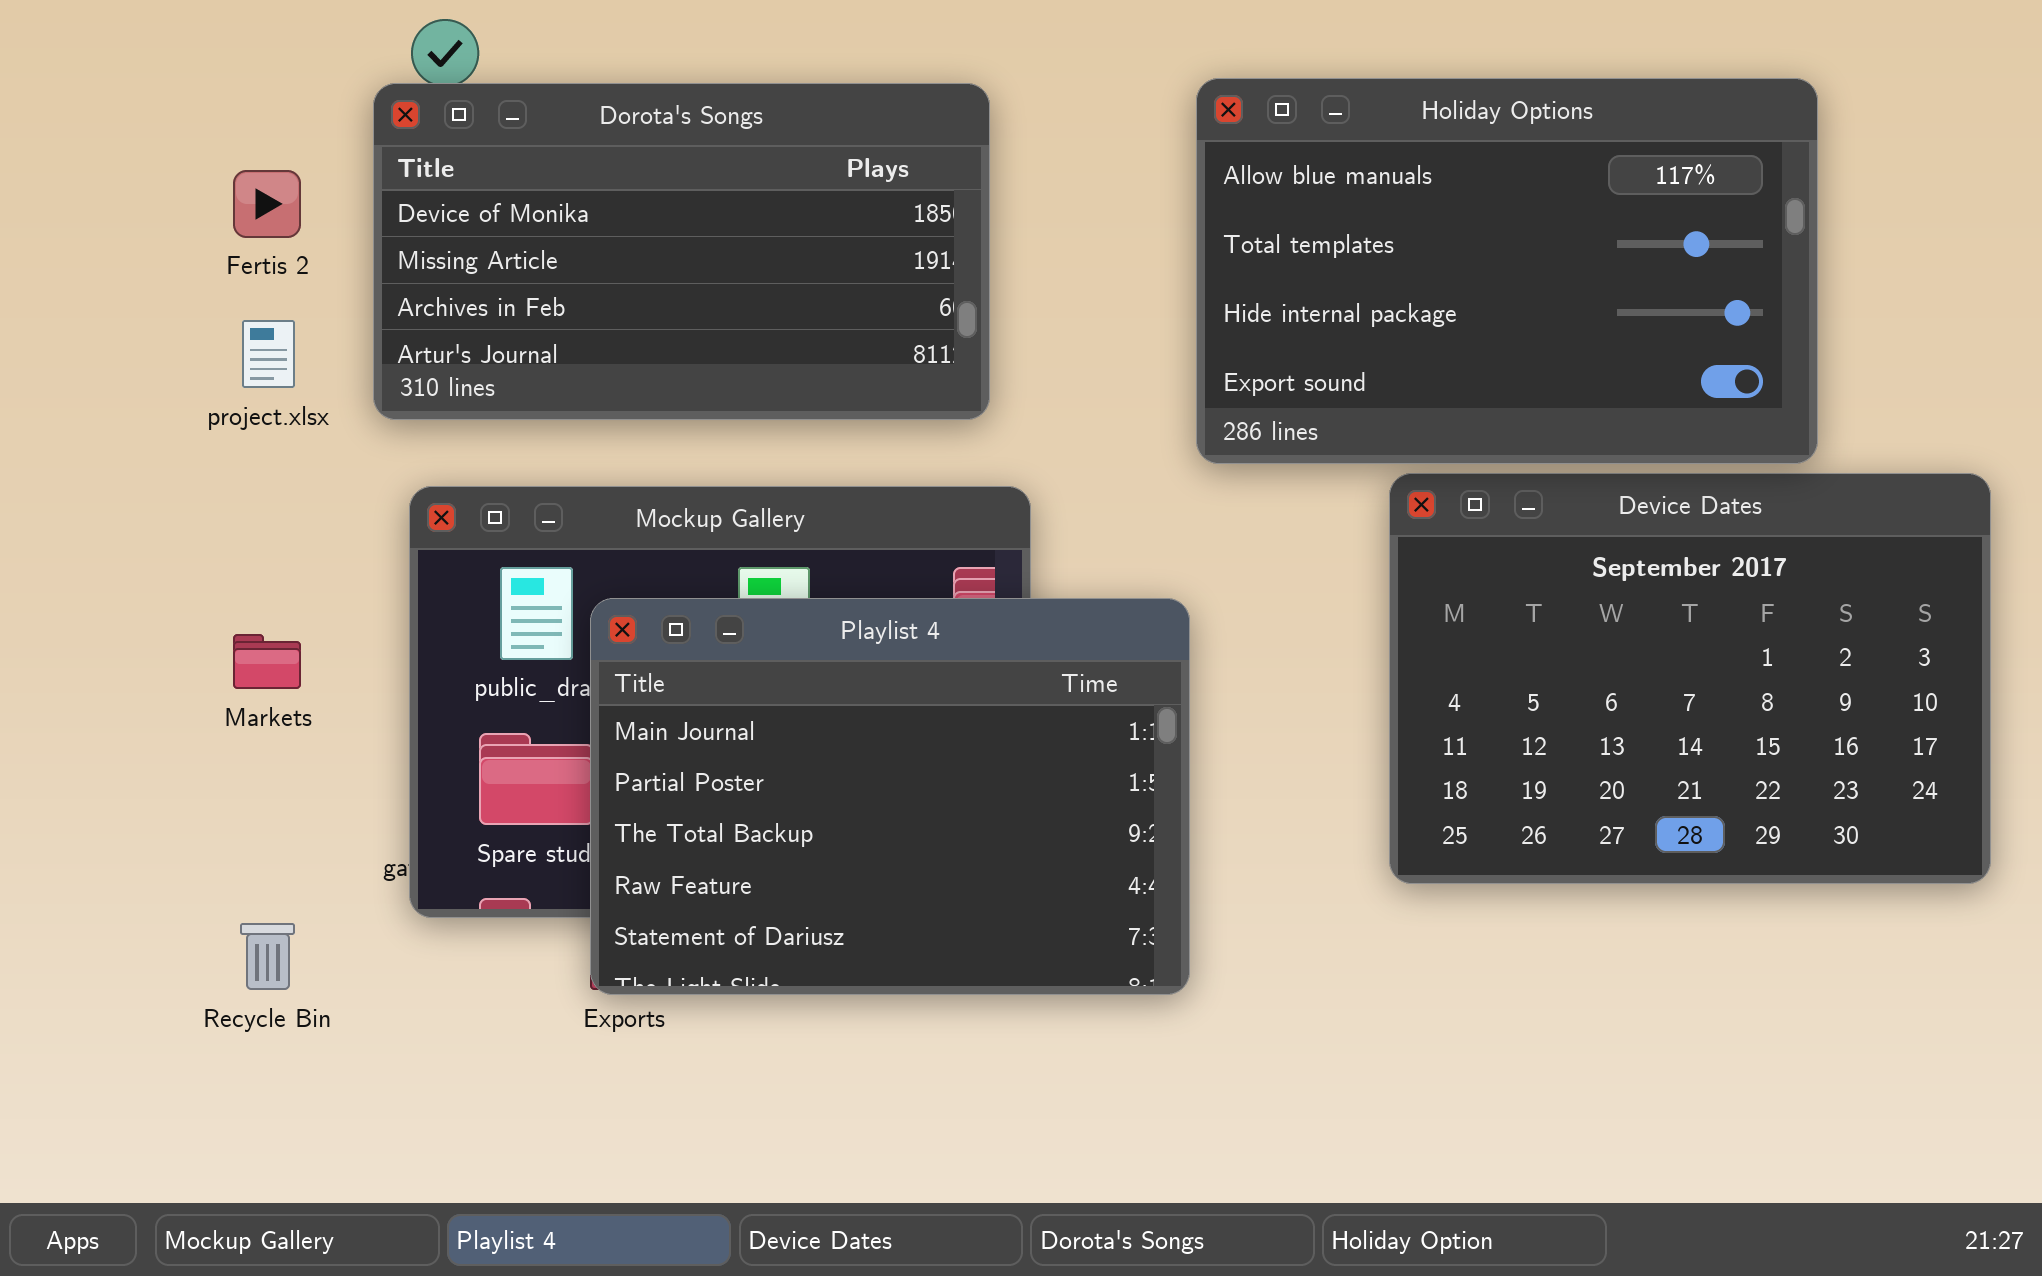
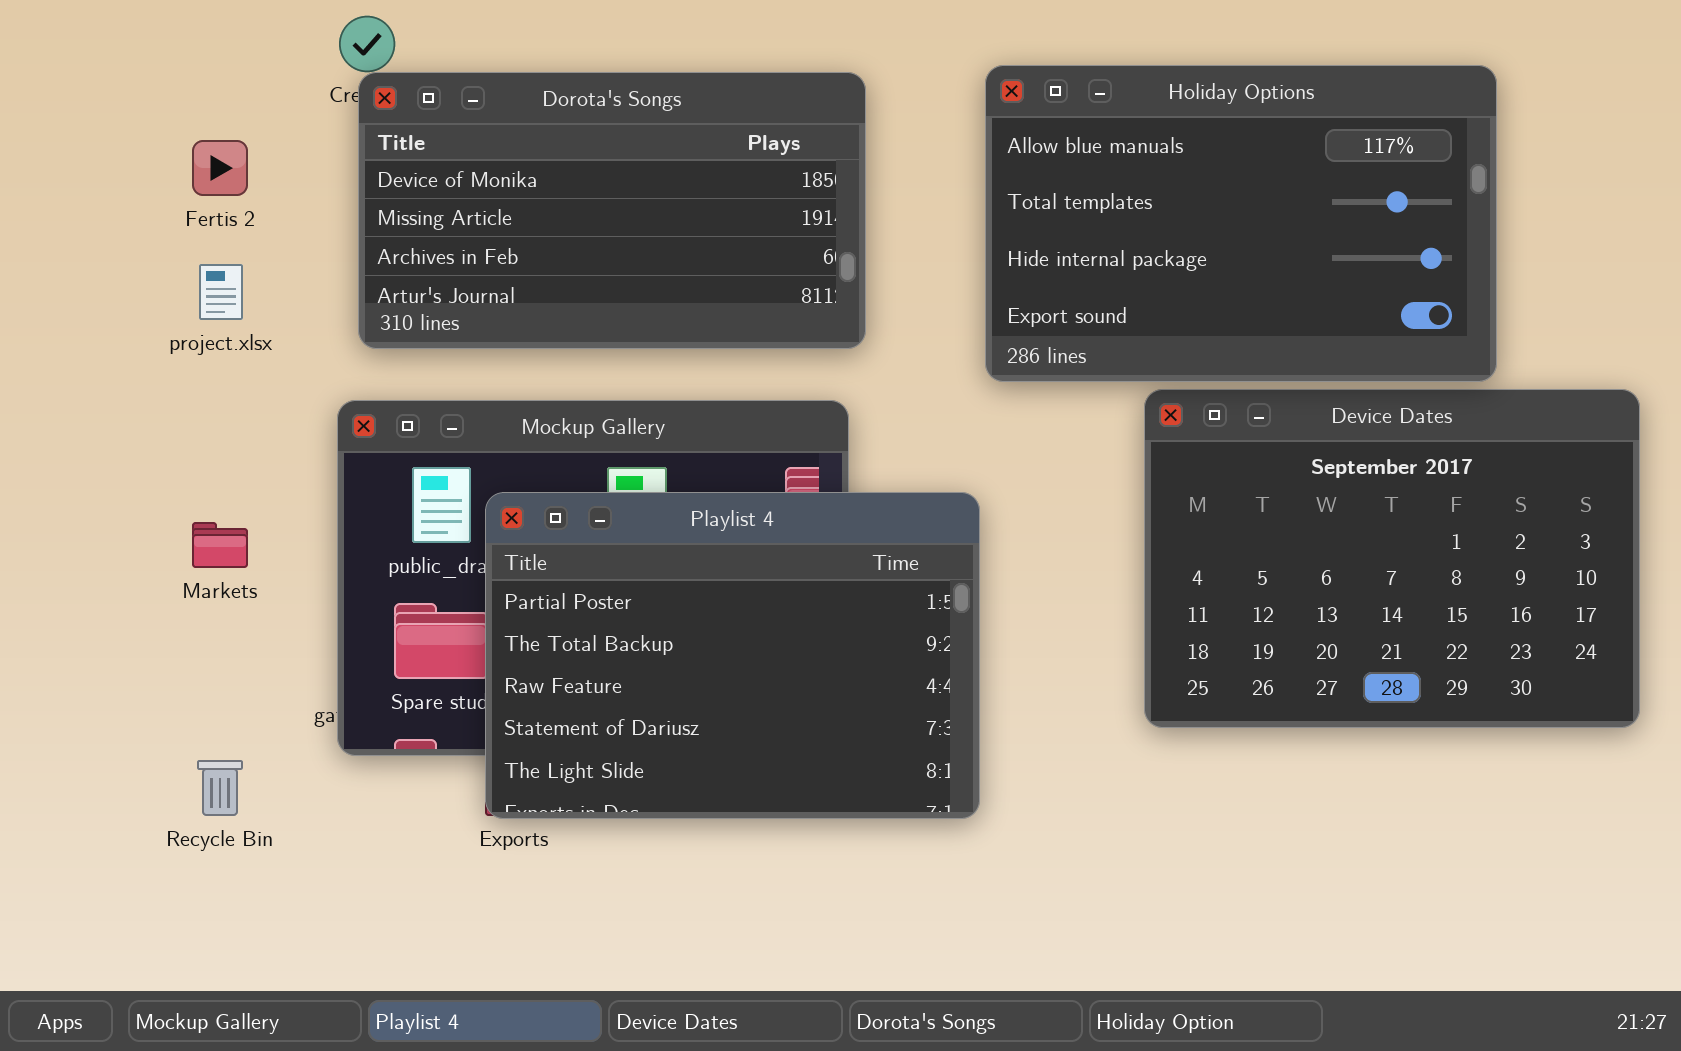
Dorota's Songs: [373,83,990,420] -> [358,72,866,349], moved
Playlist 4: [590,598,1190,995] -> [485,492,980,819], scrolled down 1 row

